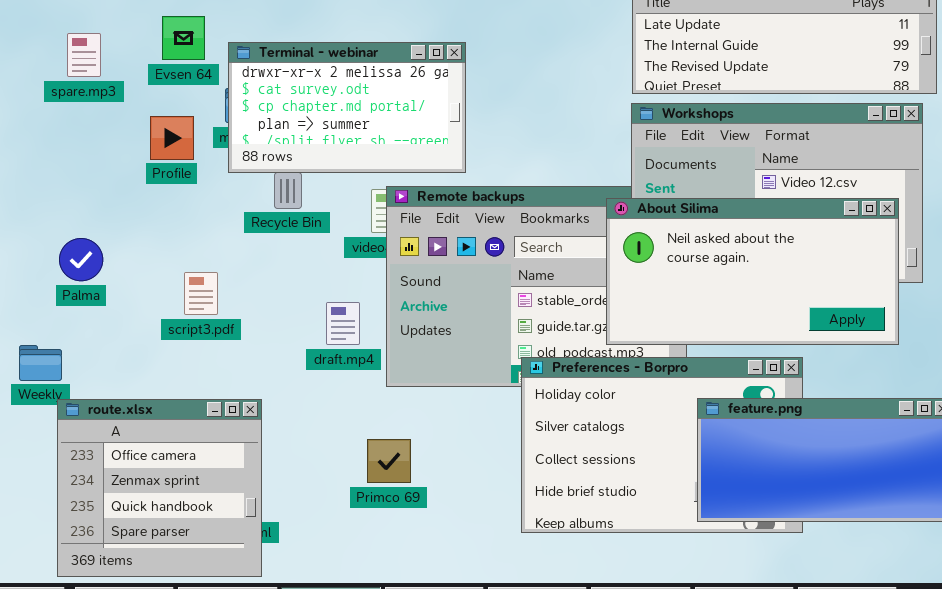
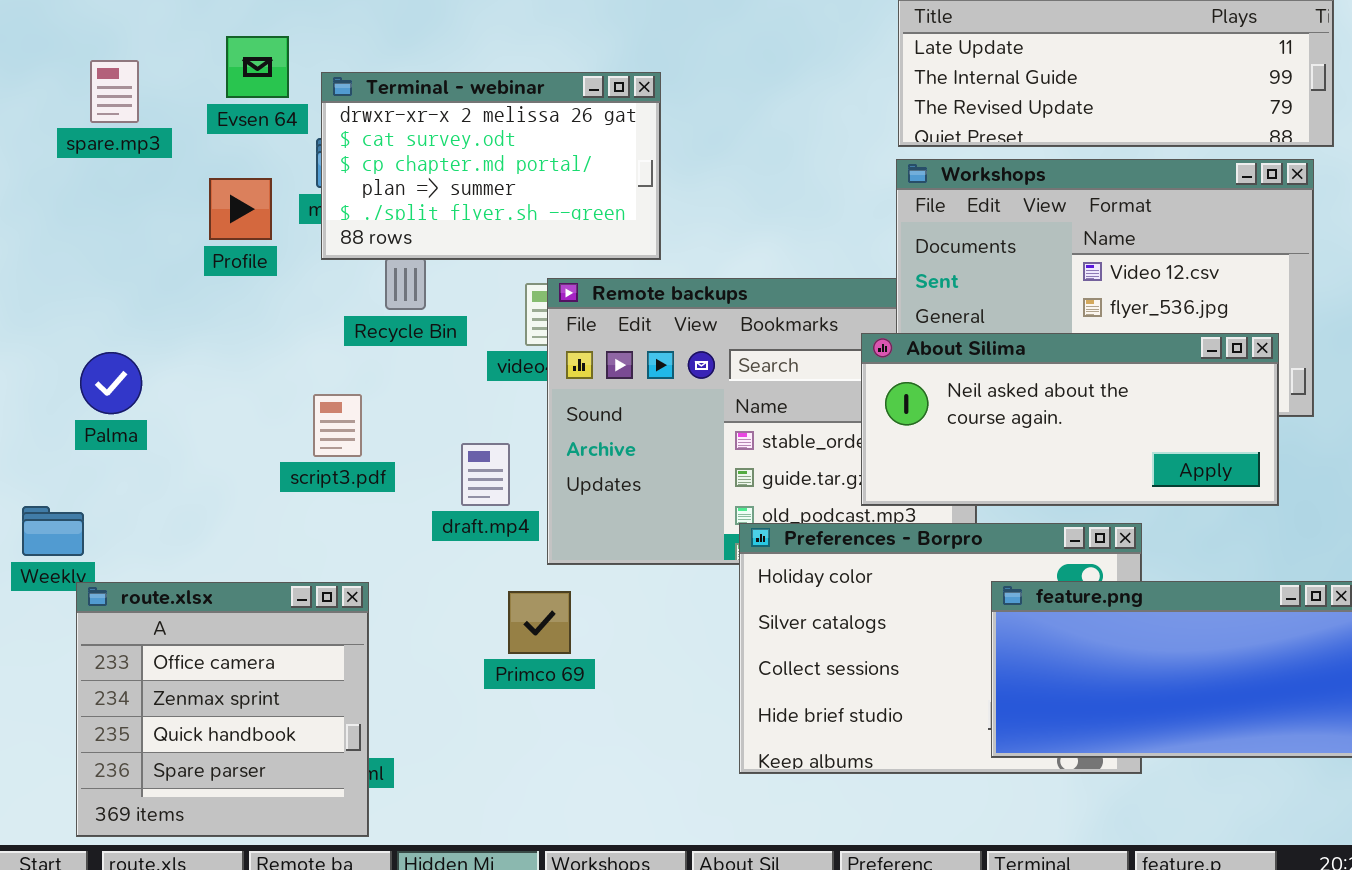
About Silima: [606,198,899,345] -> [861,333,1279,506], resized
script3.pdf: [184,272,218,315] -> [313,394,362,457], moved
Primco 69: [367,439,411,483] -> [508,591,571,654], moved

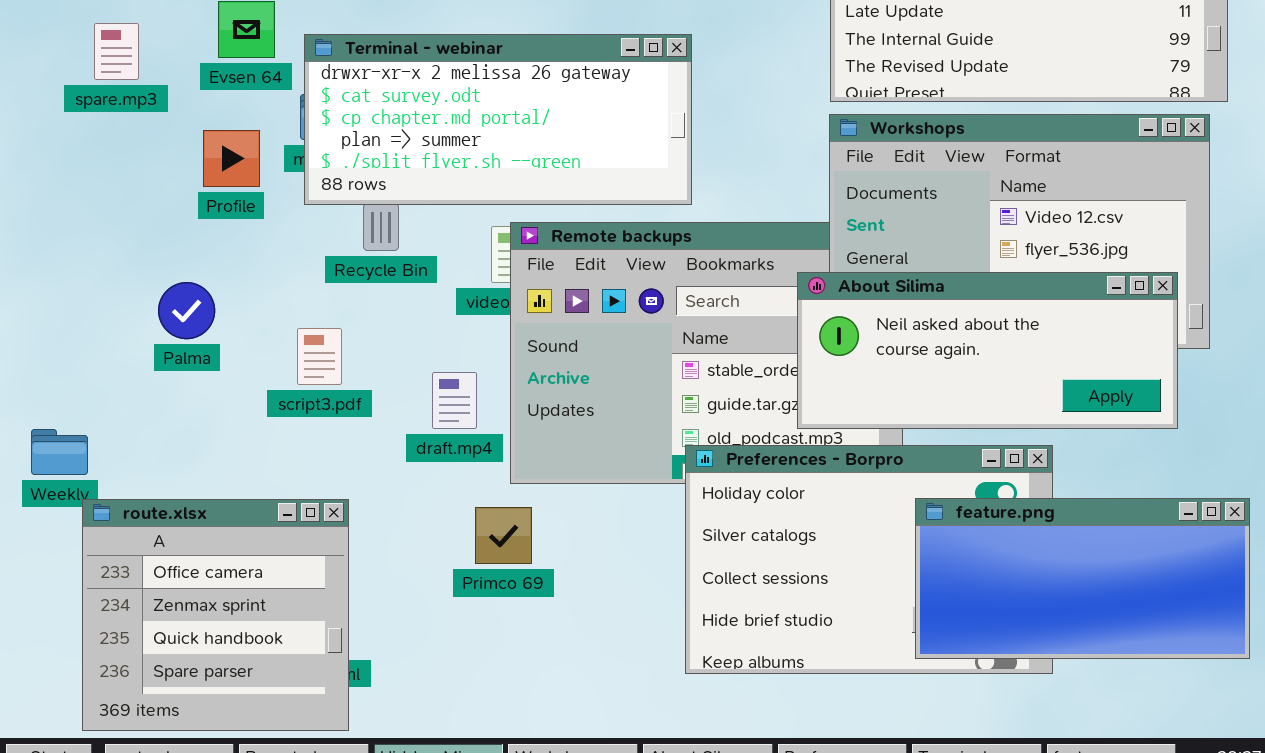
Terminal - webinar: [321,72,661,260] -> [304,34,692,205], resized
Palma: [80,352,142,414] -> [158,282,215,339], moved

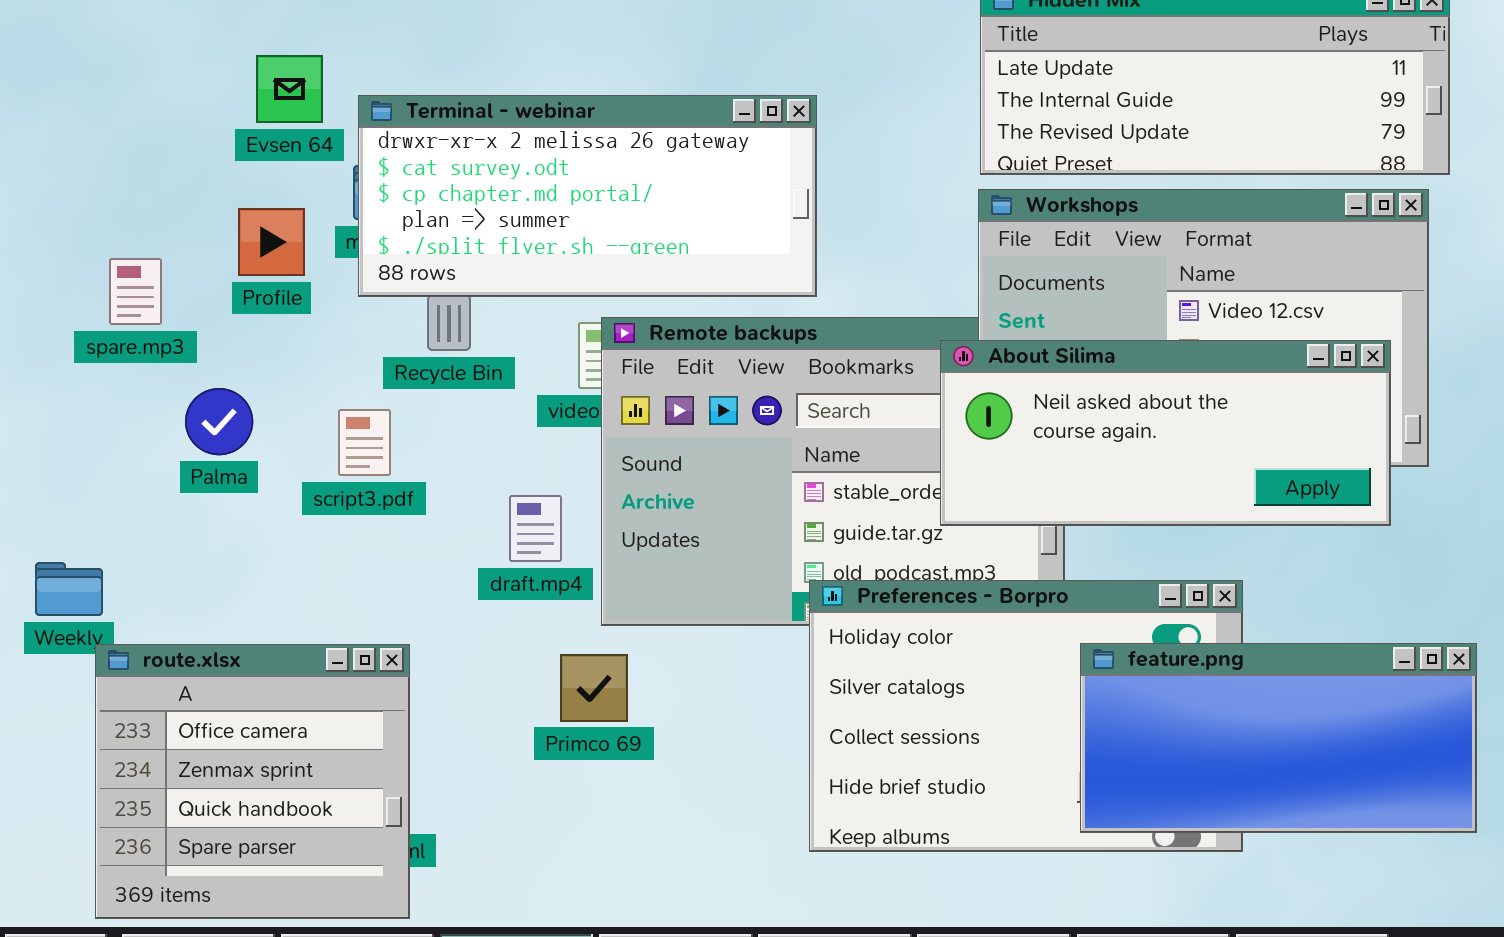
spare.mp3: [94,23,139,80] -> [109,258,162,325], moved
About Silima: [797,272,1178,429] -> [940,340,1391,526], moved
script3.pdf: [297,328,342,385] -> [338,409,391,476], moved

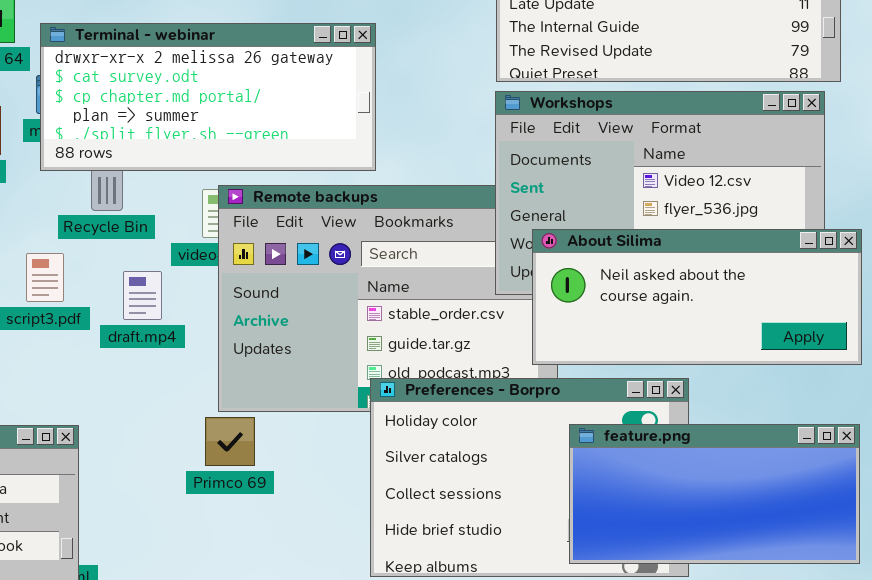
About Silima: [940,340,1391,526] -> [532,229,862,365], moved
draft.mp4: [509,495,562,562] -> [123,271,162,320], moved
Primco 69: [560,654,628,722] -> [205,417,255,466], moved

